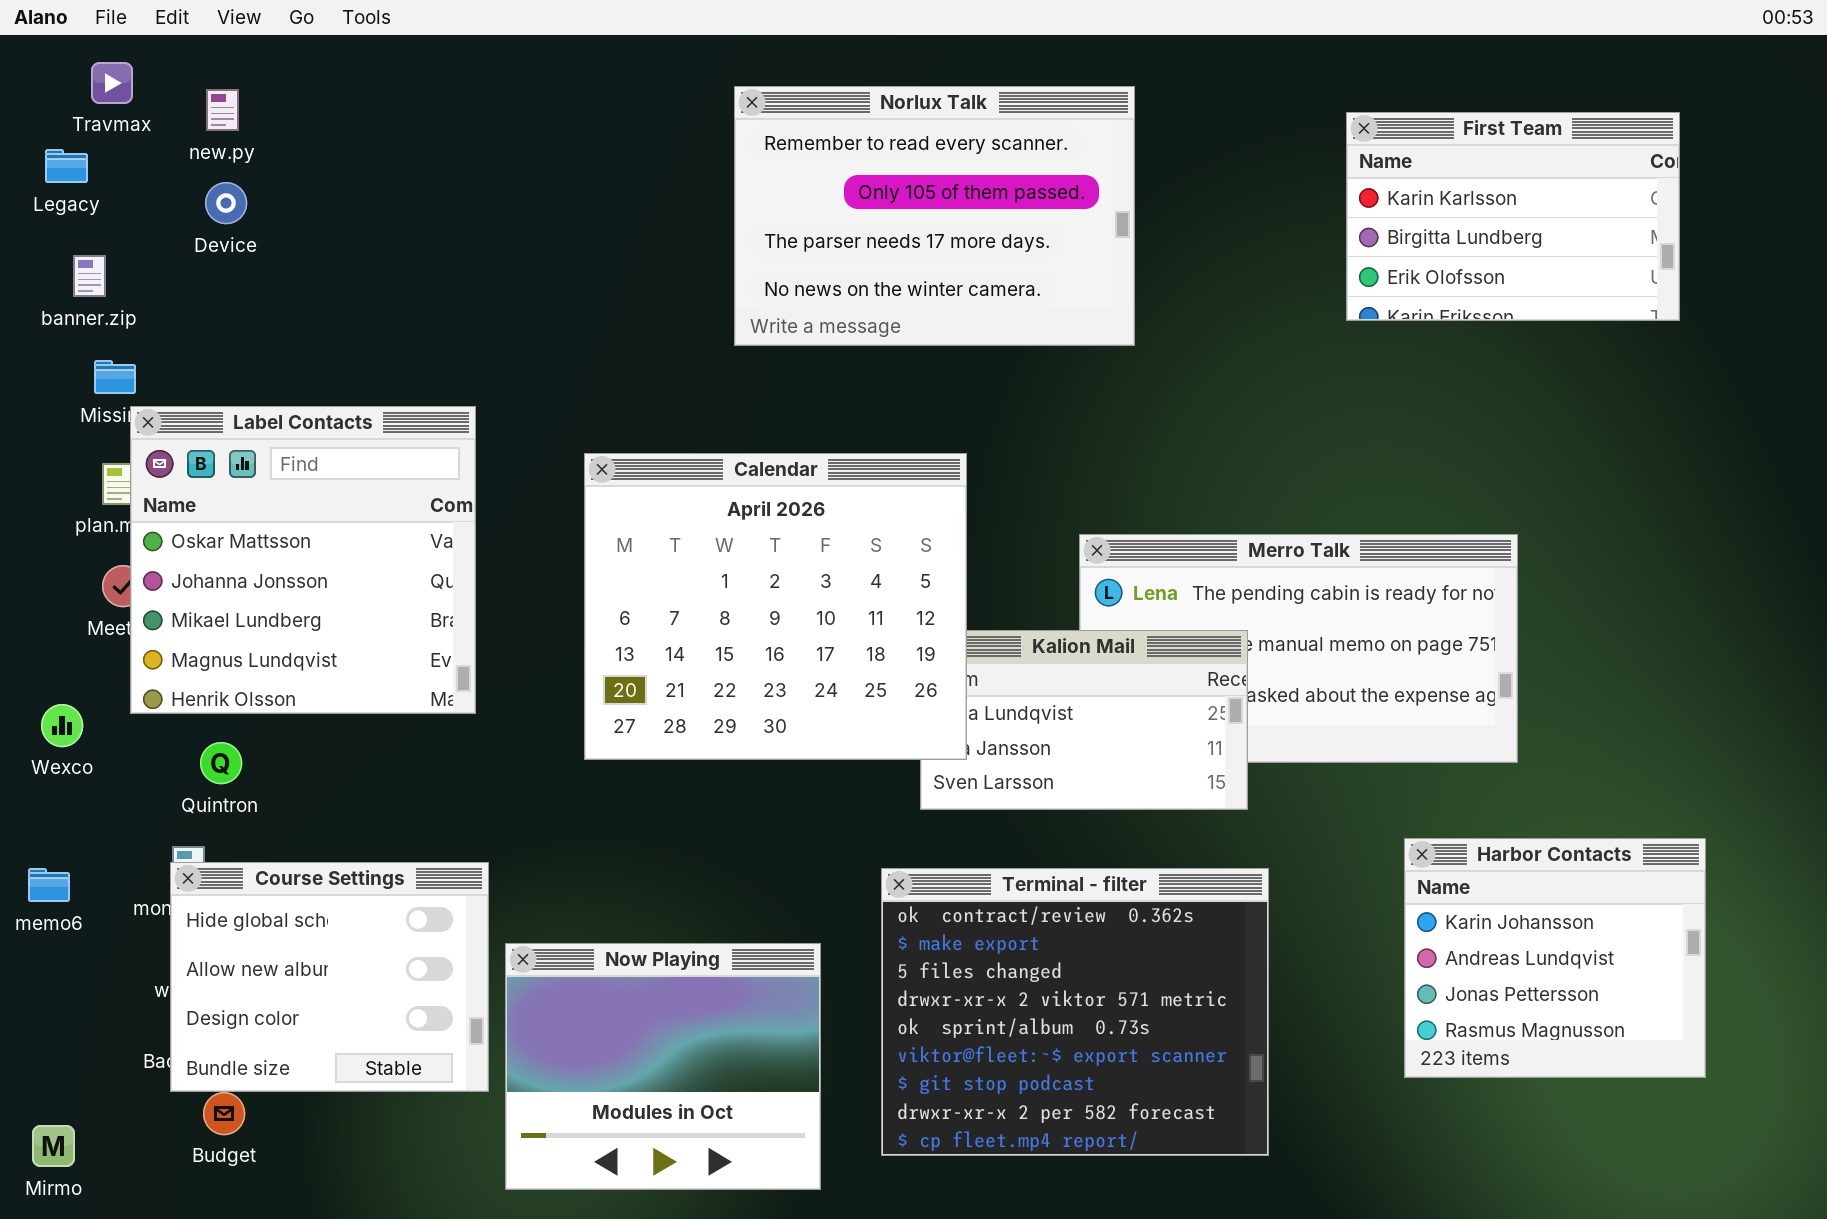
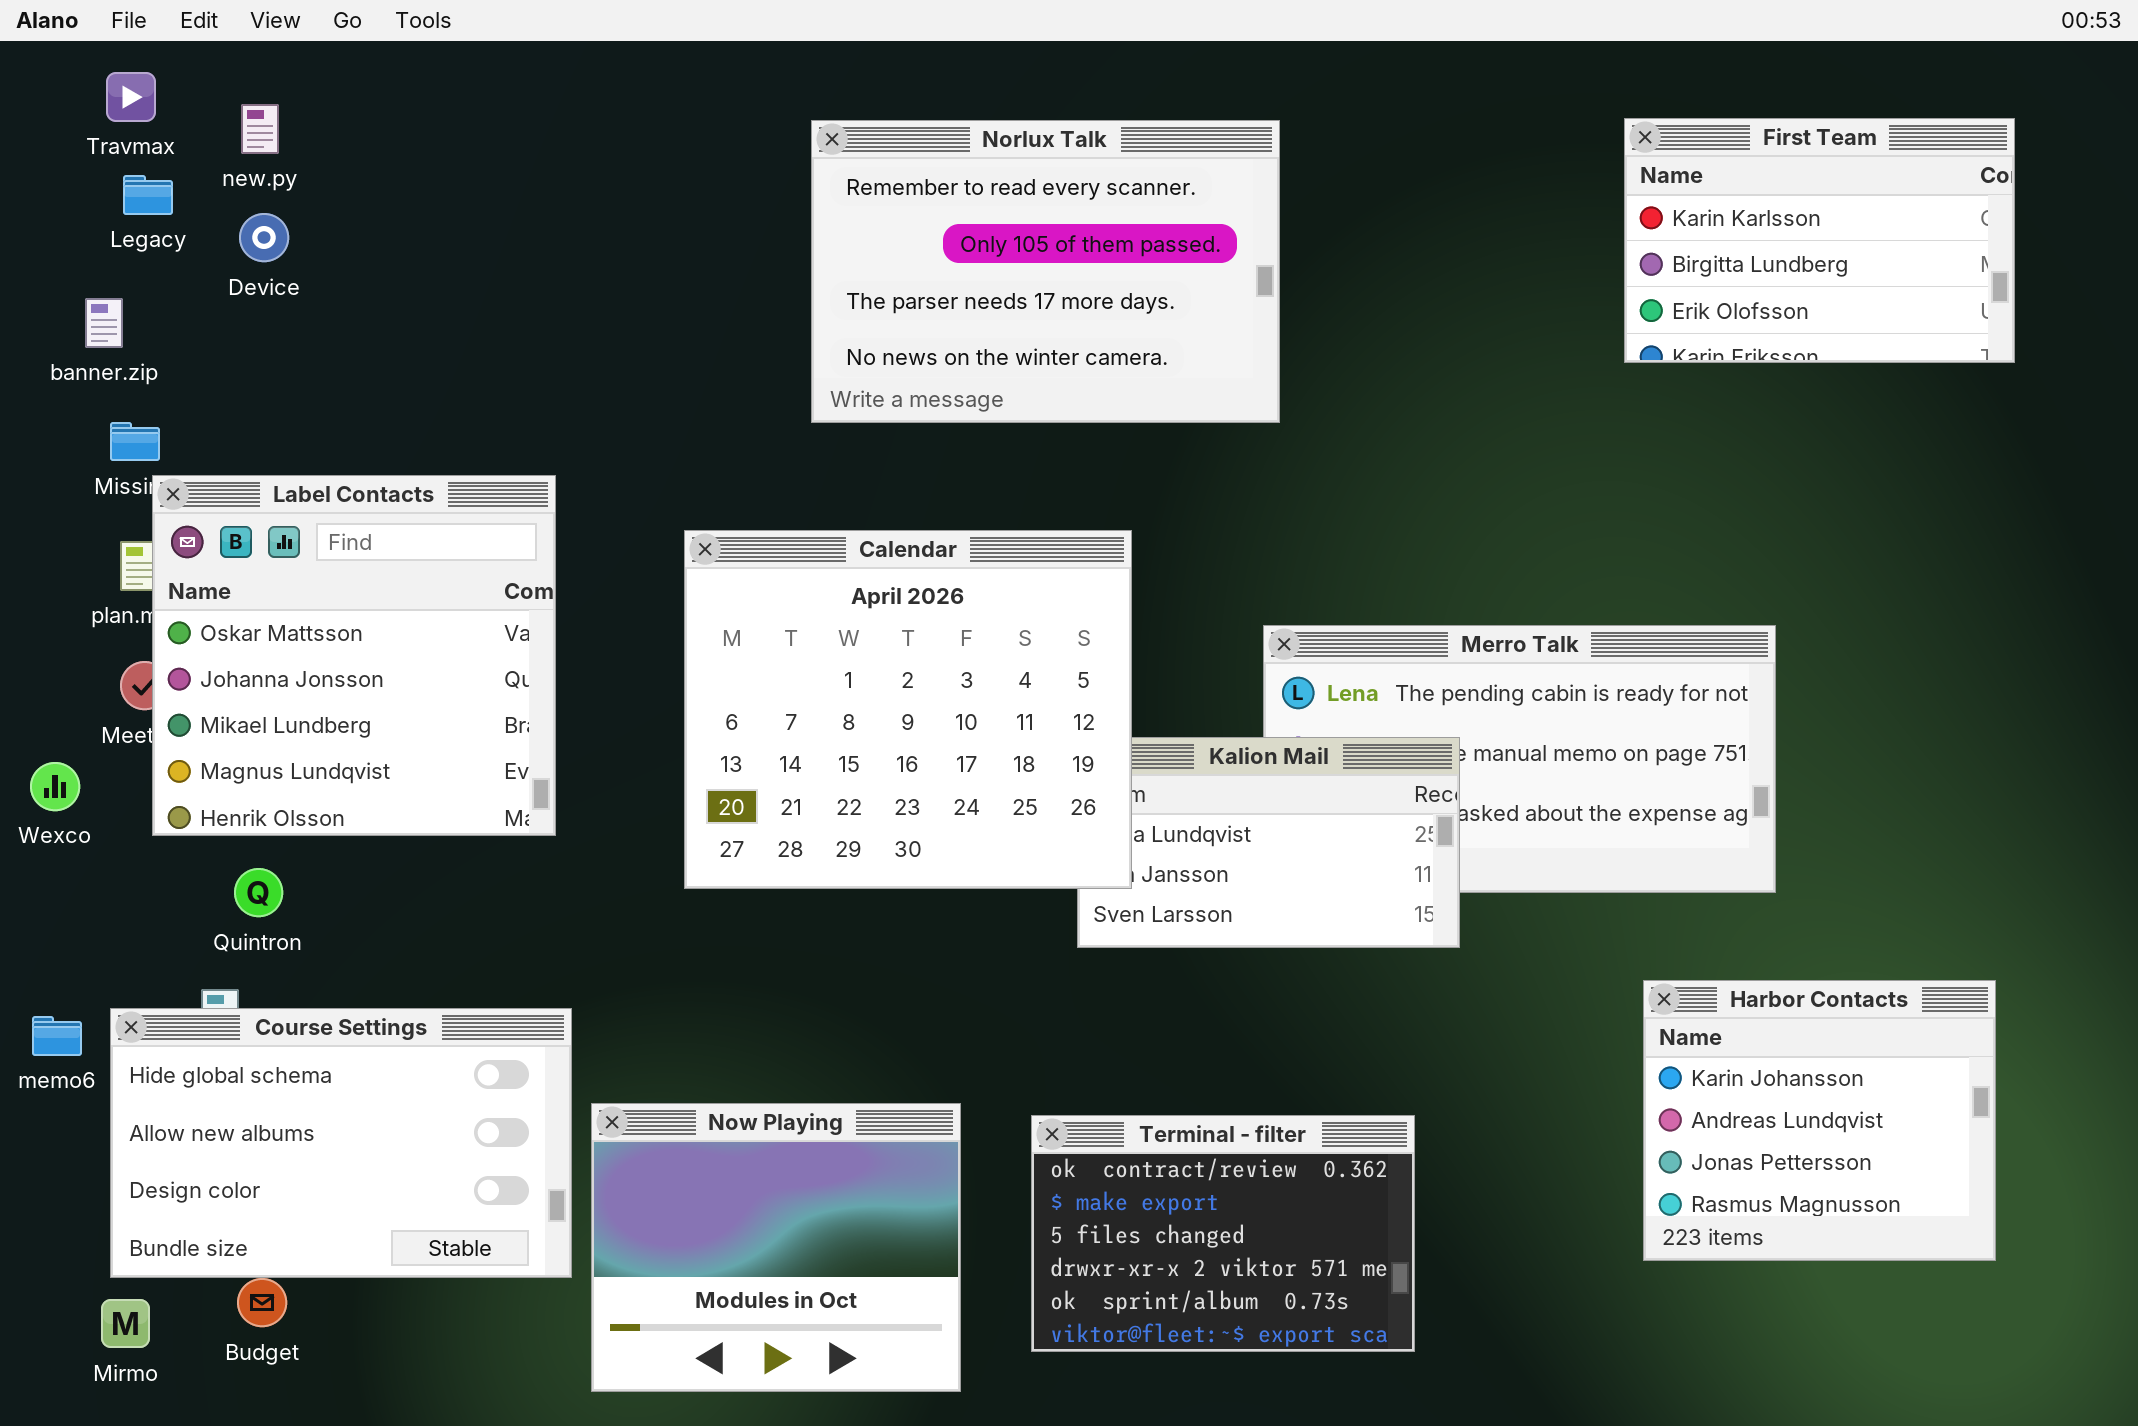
Norlux Talk: [734,86,1135,346] -> [811,120,1280,423], moved
First Team: [1346,112,1680,321] -> [1624,118,2015,363], moved
Legacy: [45,149,88,183] -> [123,175,173,215], moved
Wexco: [41,704,83,747] -> [30,762,80,811], moved
Course Settings: [170,862,489,1092] -> [110,1008,572,1278], resized
Terminal - filter: [881,868,1269,1156] -> [1031,1115,1415,1352], resized
Mirmo: [32,1125,75,1167] -> [101,1299,150,1348], moved

